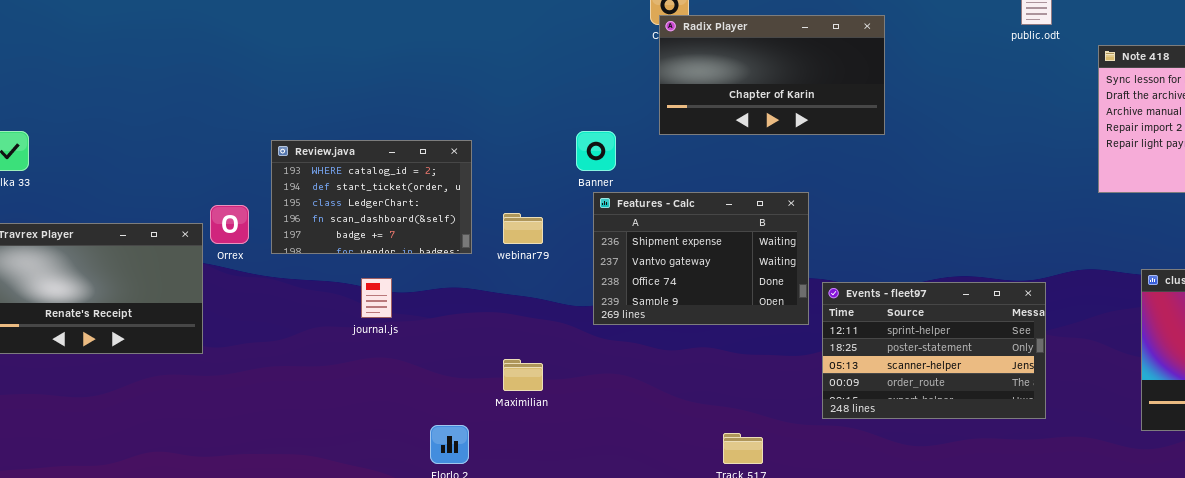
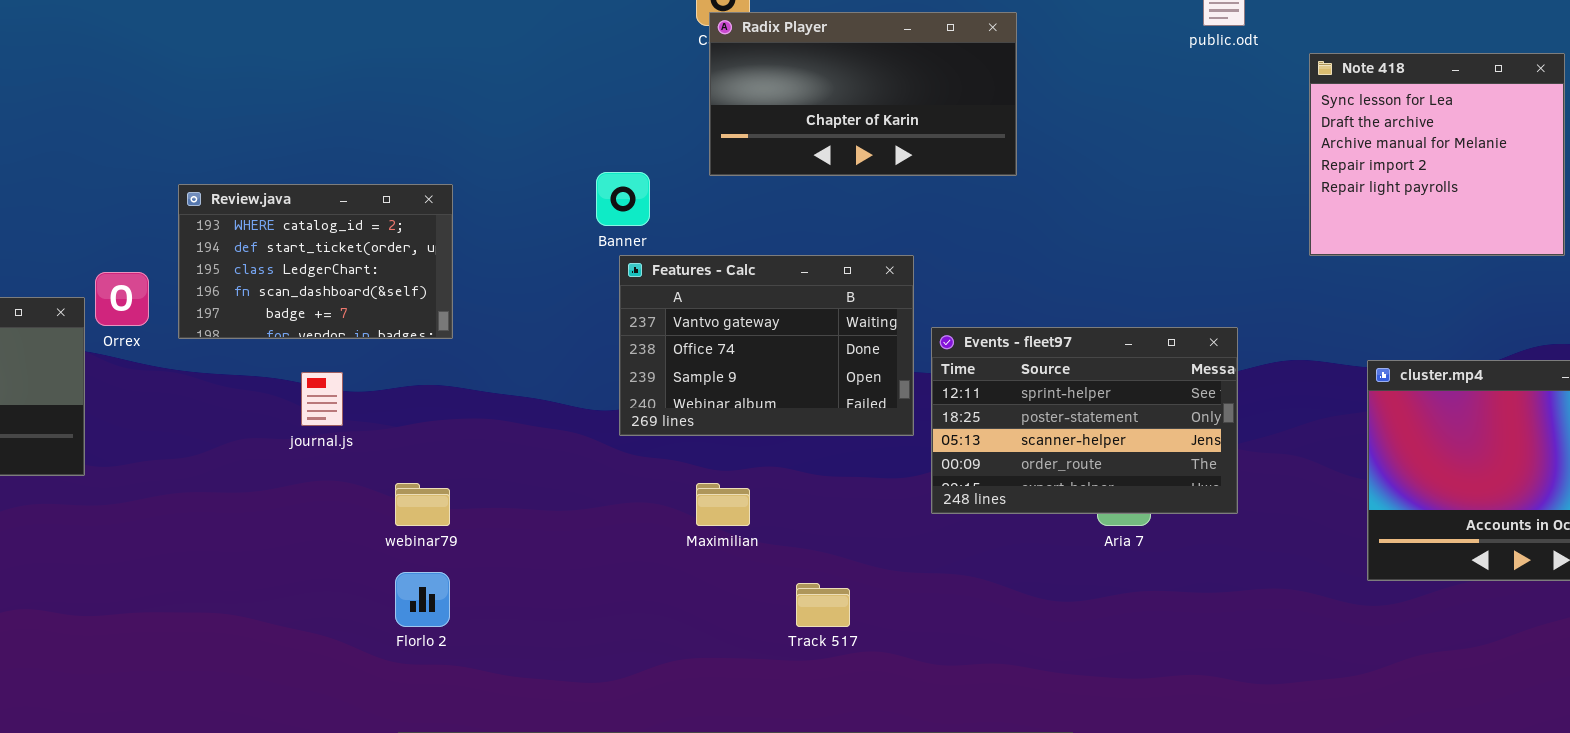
Features - Calc: [593,192,809,325] -> [619,255,914,436], scrolled down 1 row
webinar79: [503,213,543,244] -> [395,483,450,526], moved
Events - fleet97: [822,282,1046,419] -> [931,327,1238,514], moved
Maximilian: [503,359,543,391] -> [696,483,750,526], moved

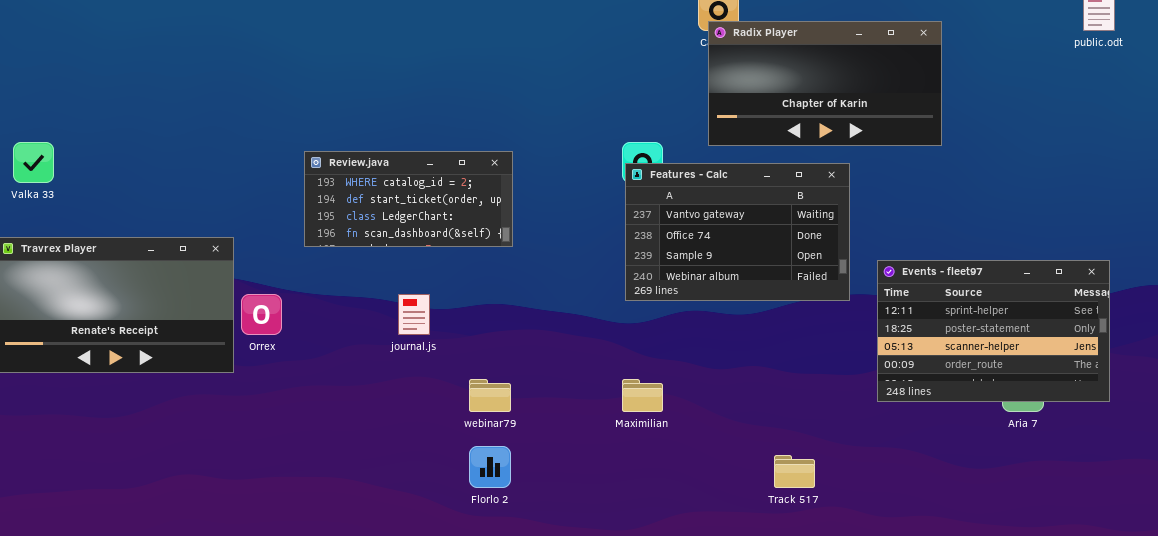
Review.java: [178,184,453,339] -> [304,151,513,247], resized
Features - Calc: [619,255,914,436] -> [625,163,850,301], moved
Orrex: [95,272,149,326] -> [241,294,282,335], moved
Maximilian: [696,483,750,526] -> [622,379,663,412], moved

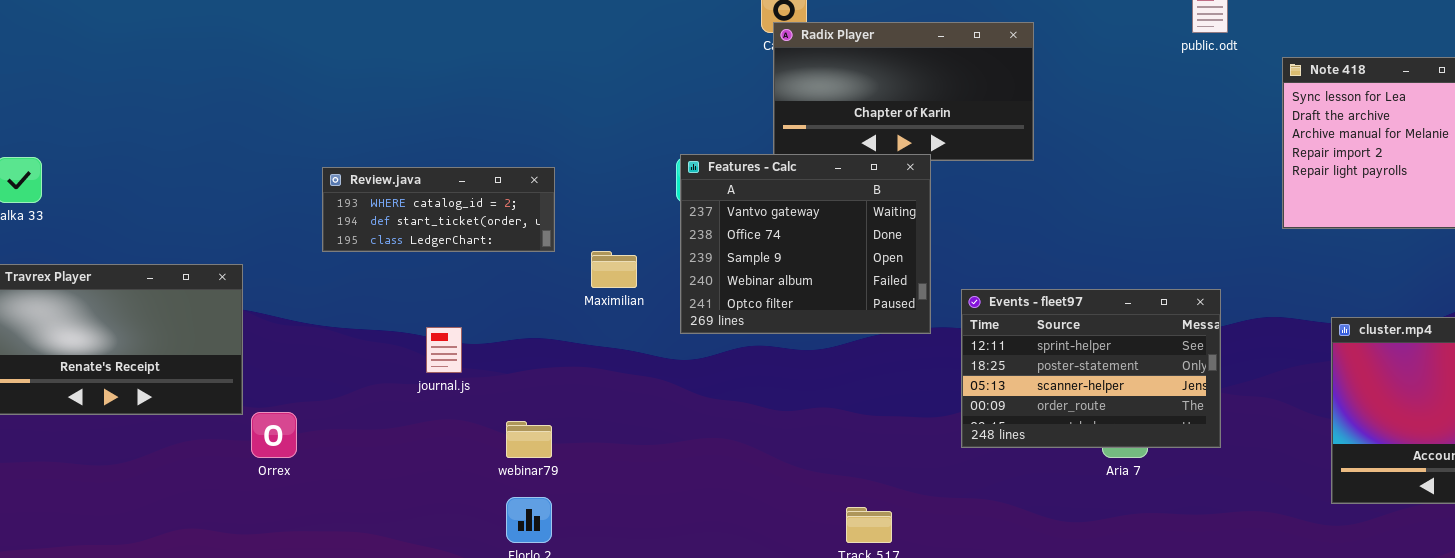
Review.java: [304,151,513,247] -> [322,167,555,252], resized
Features - Calc: [625,163,850,301] -> [680,154,931,334], resized
Orrex: [241,294,282,335] -> [251,412,297,458], moved
Maximilian: [622,379,663,412] -> [591,251,637,288], moved

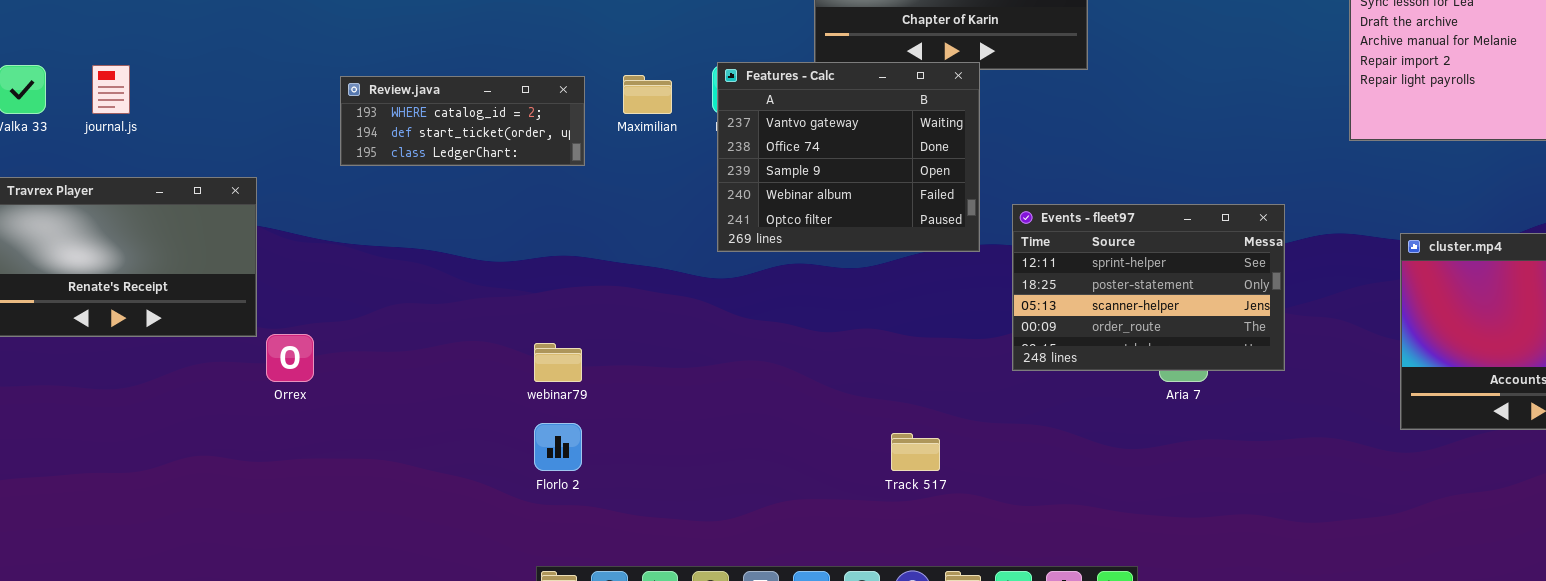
Maximilian: [591,251,637,288] -> [623,75,672,114], moved
journal.js: [426,327,462,373] -> [92,65,130,114], moved

